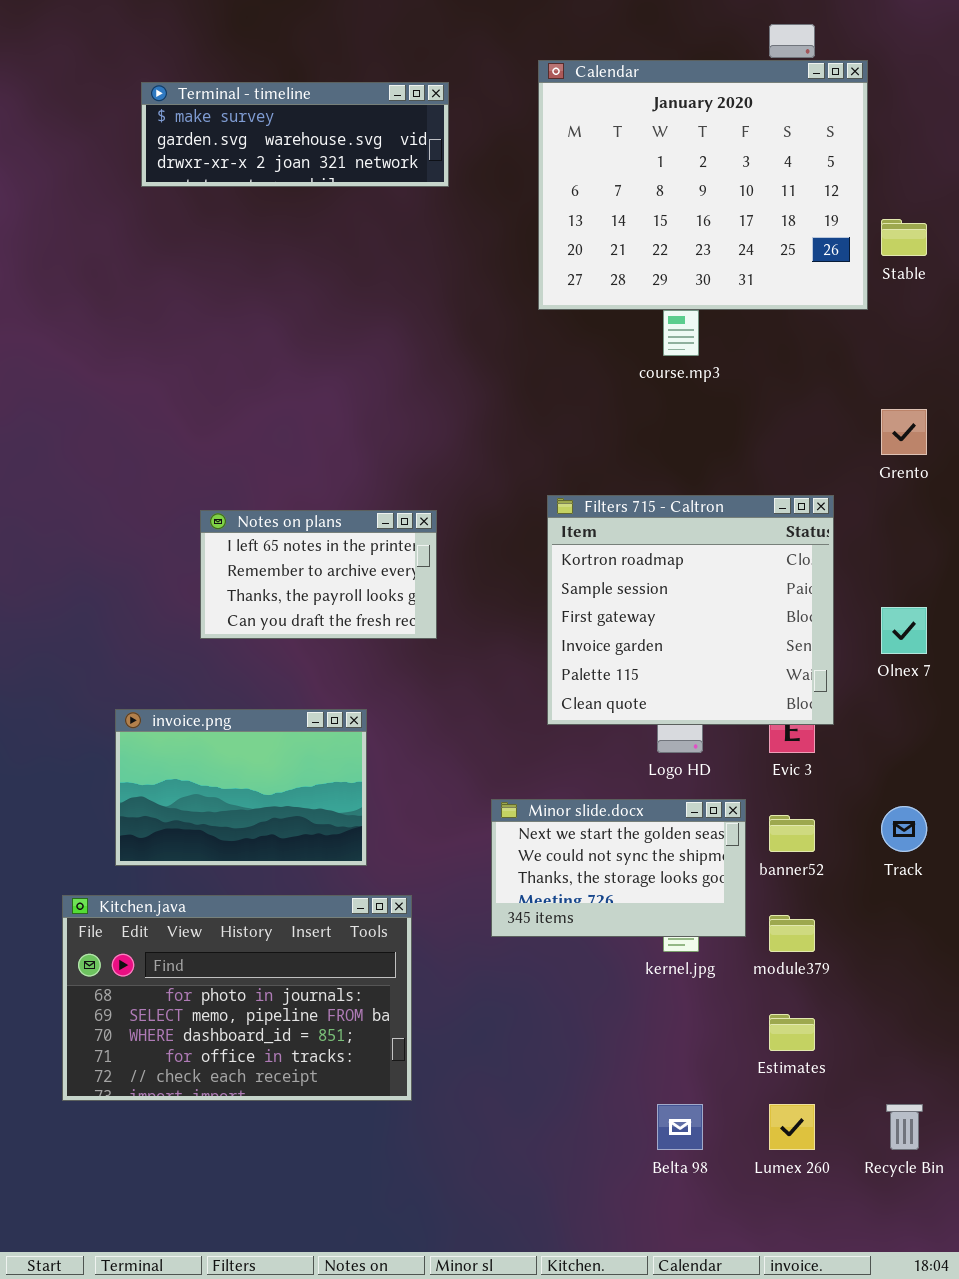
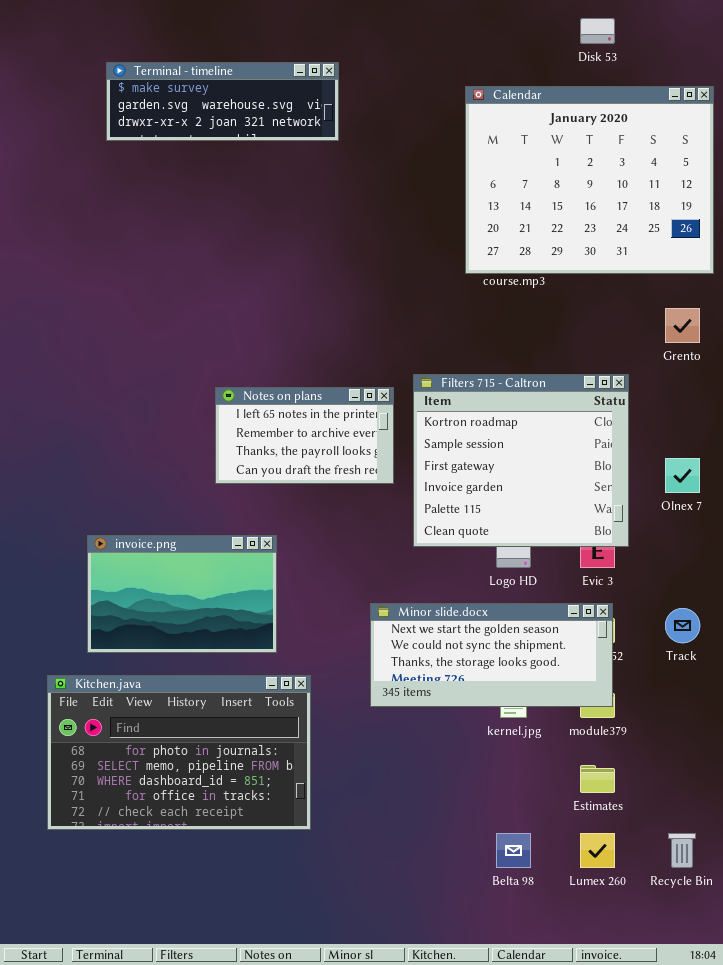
Calendar: [538,60,868,310] -> [465,86,714,274], moved
Notes on plans: [200,510,437,639] -> [215,387,394,484], moved
Minor slide.docx: [491,799,746,937] -> [370,603,613,707], resized

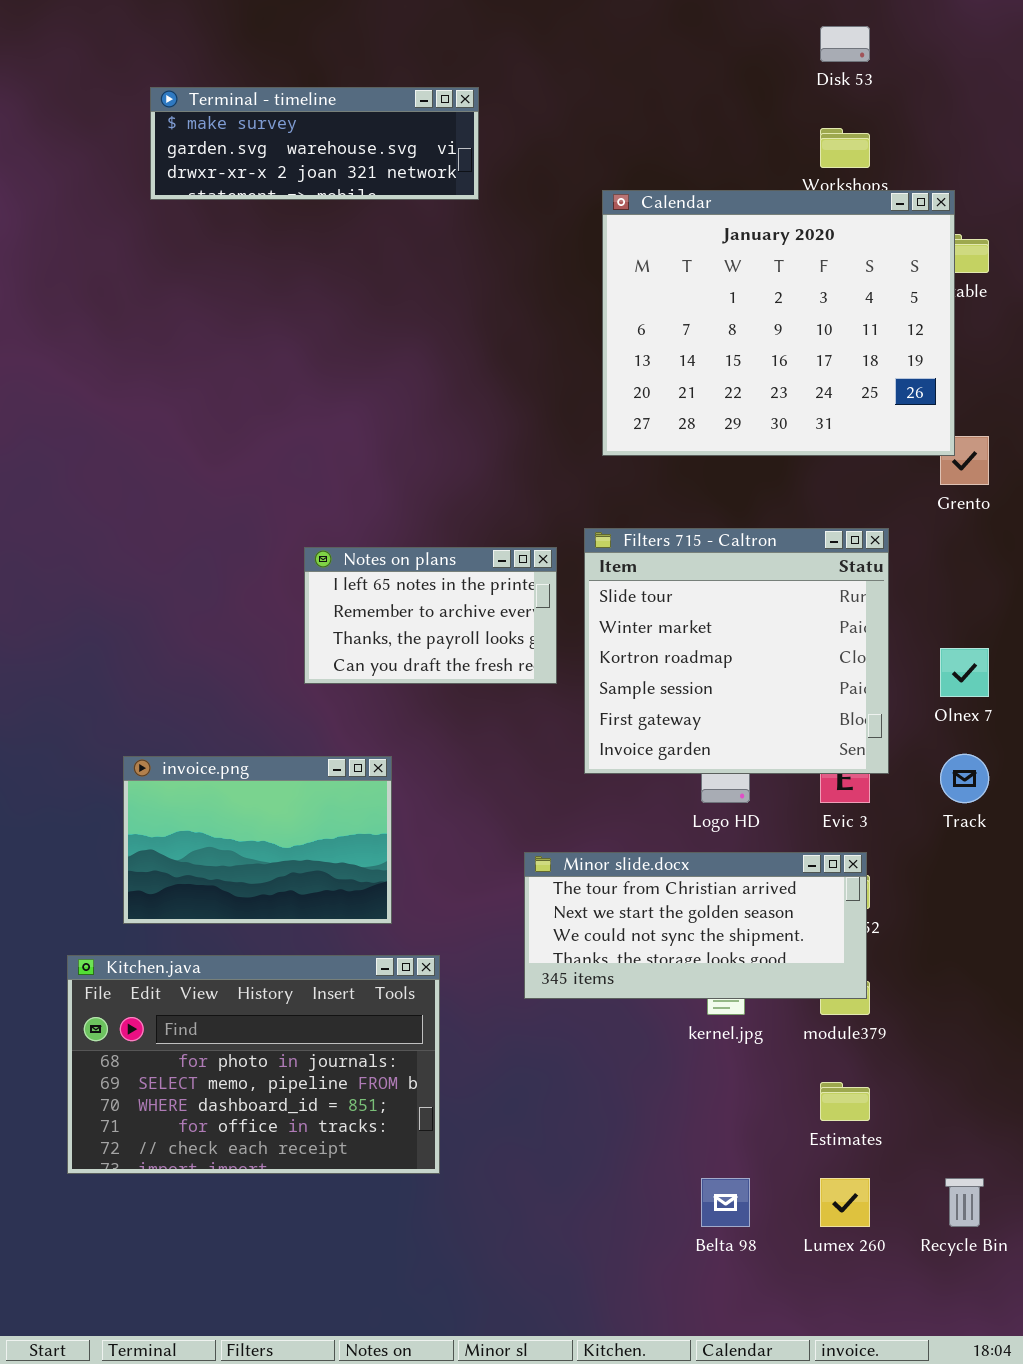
Calendar: [465,86,714,274] -> [602,190,955,456], moved
Filters 715 - Caltron: [413,374,629,547] -> [584,528,889,774], scrolled up 2 rows
Minor slide.docx: [370,603,613,707] -> [524,852,867,999], scrolled up 1 row
Track: [665,608,700,643] -> [940,754,989,803], moved

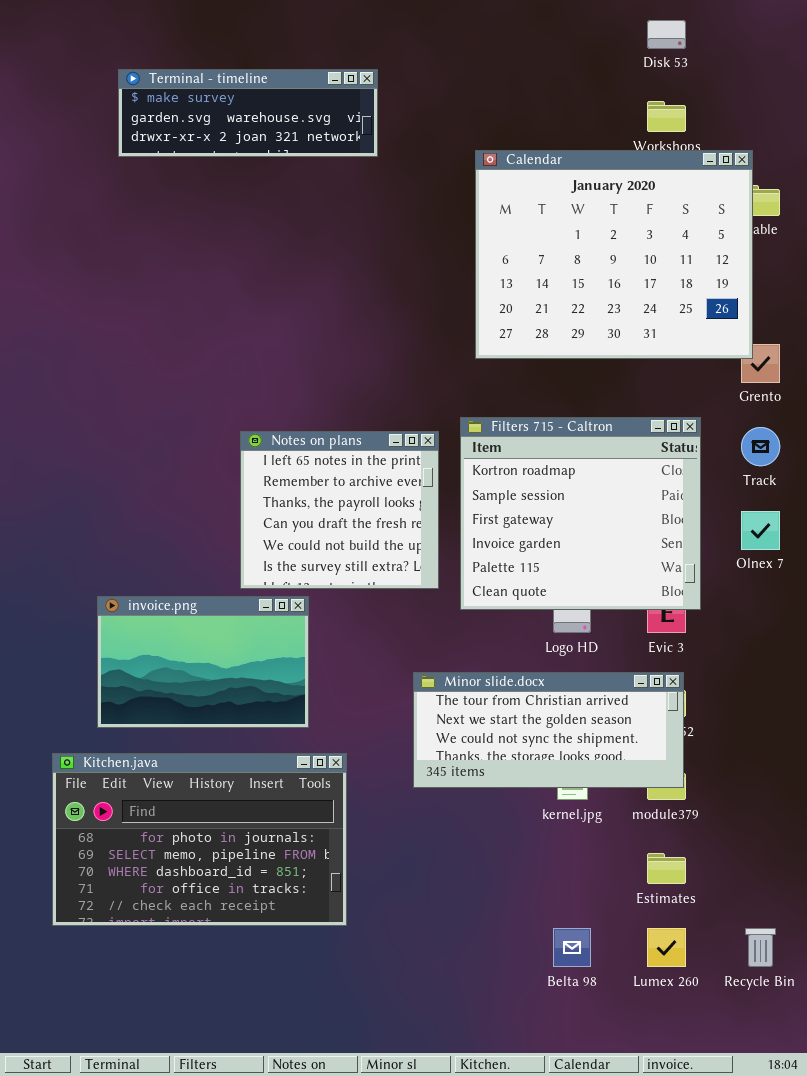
Filters 715 - Caltron: [584,528,889,774] -> [460,417,701,610], scrolled down 2 rows
Notes on plans: [304,547,557,684] -> [240,431,439,589], resized
Track: [940,754,989,803] -> [741,427,780,466], moved

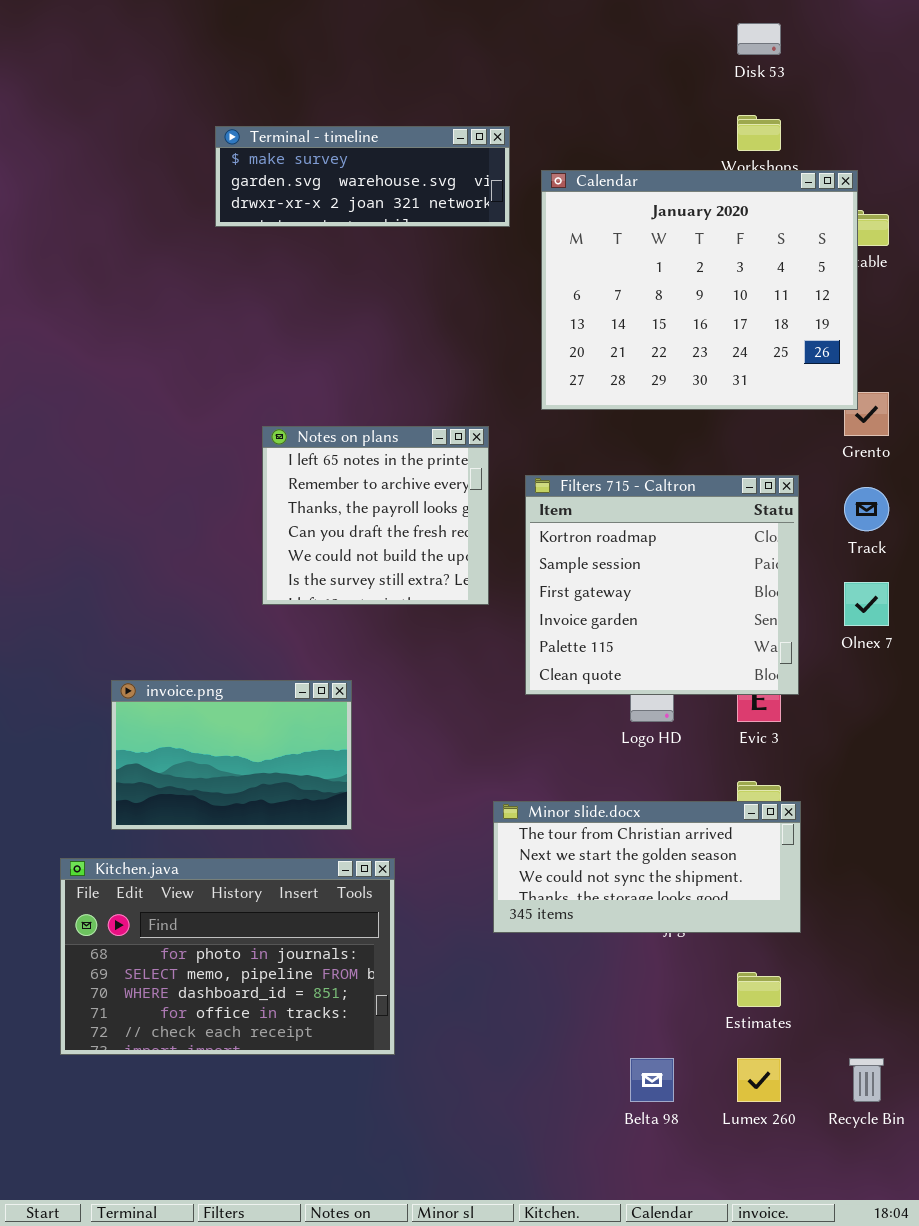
Terminal - timeline: [118,69,378,157] -> [215,126,510,227], moved
Notes on plans: [240,431,439,589] -> [262,426,489,605], moved
Minor slide.docx: [413,672,684,788] -> [493,801,801,933], moved

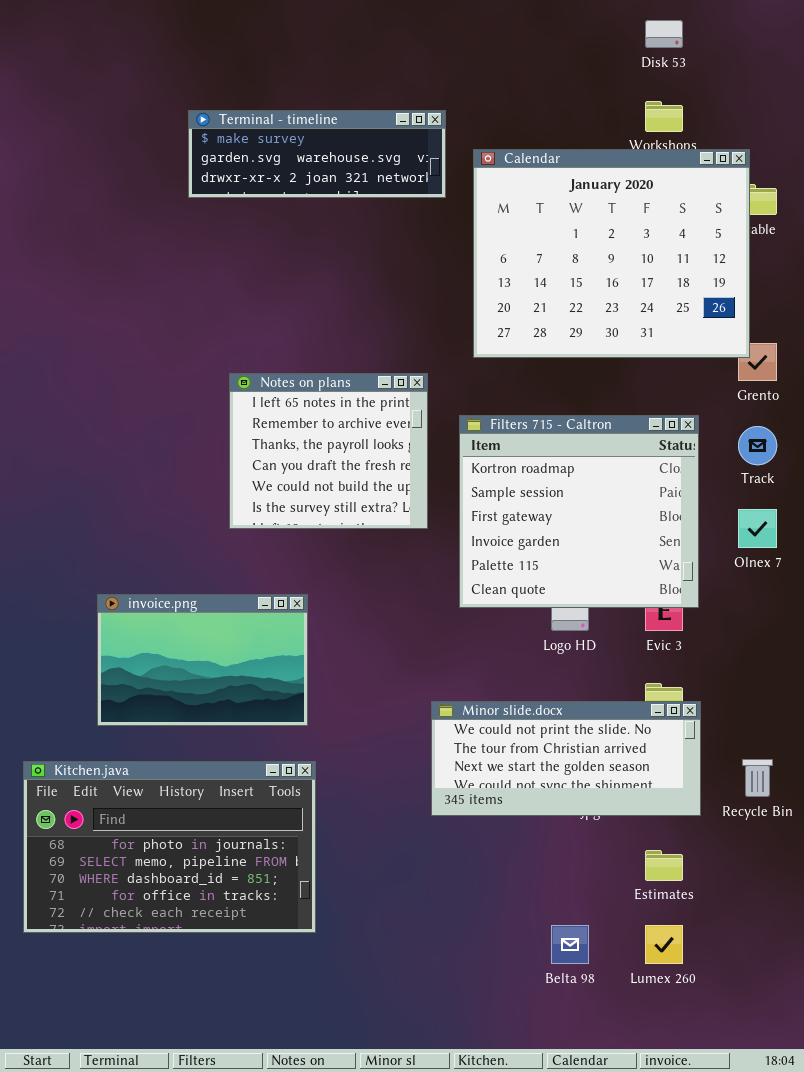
Minor slide.docx: [493,801,801,933] -> [431,701,701,816], scrolled up 1 row
Kitchen.java: [60,858,395,1055] -> [23,761,316,933], moved
Recycle Bin: [849,1058,884,1102] -> [742,759,773,797], moved

